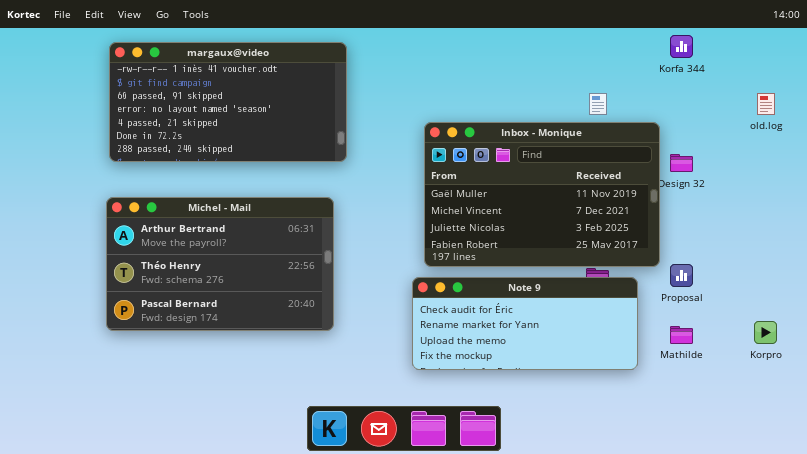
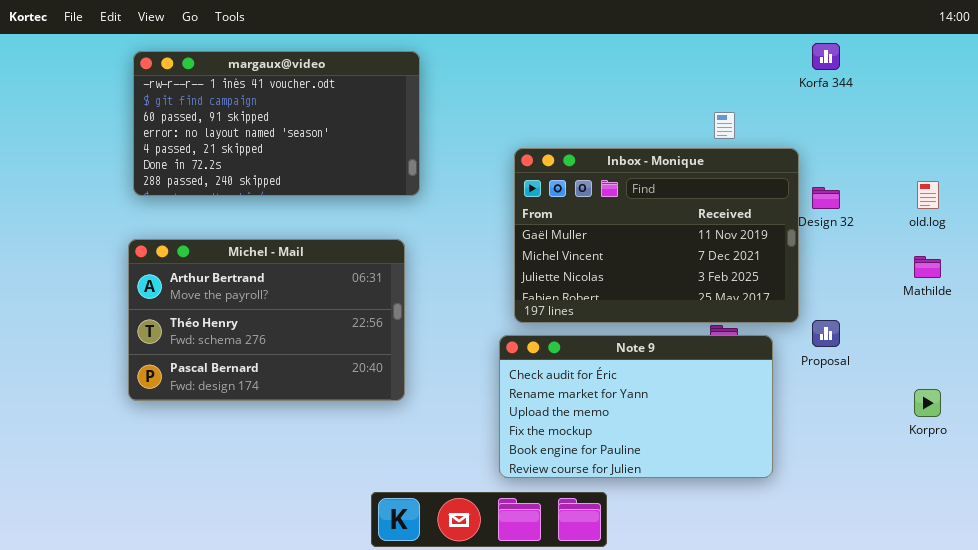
old.log: [757,93,775,115] -> [917,181,939,209], moved
Note 9: [412,277,638,370] -> [499,335,773,478], resized
Mathilde: [670,326,693,344] -> [914,256,941,278], moved

